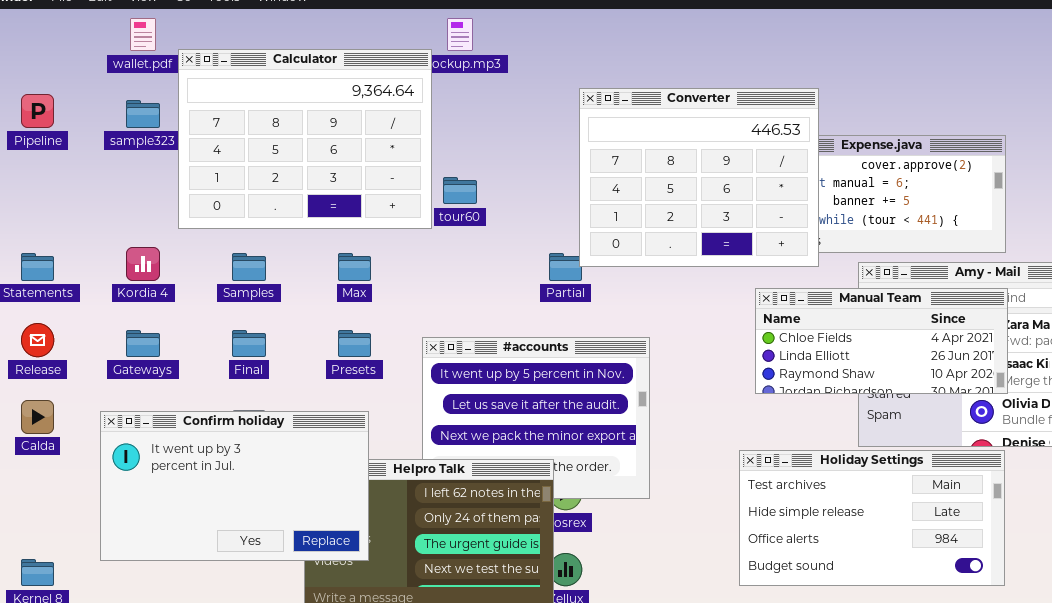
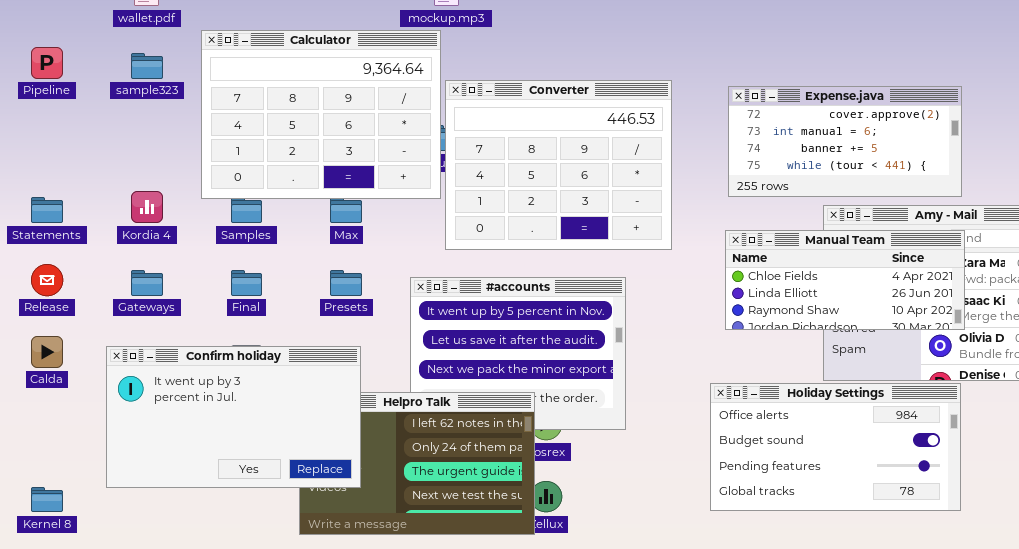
Calculator: [178,49,432,229] -> [201,30,441,199], moved
Converter: [579,88,819,267] -> [445,80,672,250], moved
Holiday Settings: [739,450,1005,586] -> [710,383,961,511], scrolled down 2 rows

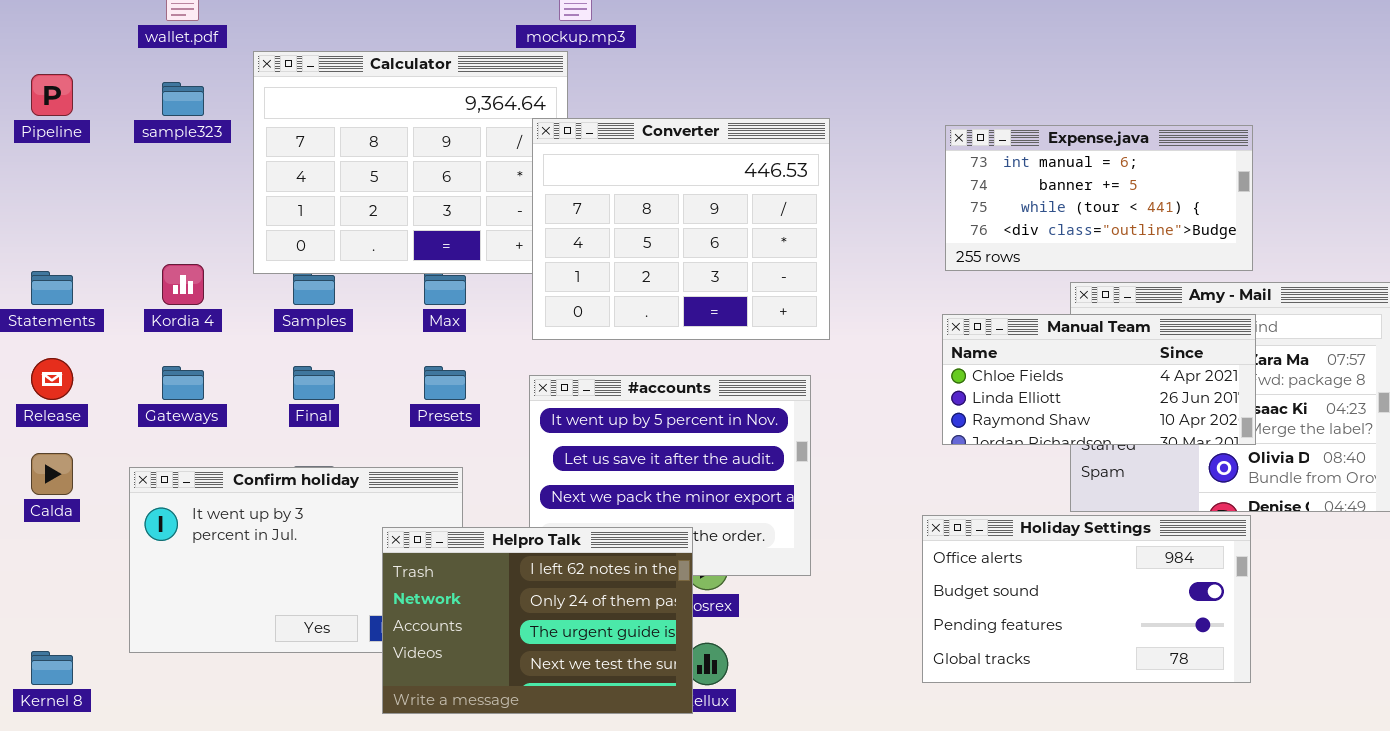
Converter: [445,80,672,250] -> [532,118,830,340], moved
Expense.java: [728,86,962,197] -> [945,125,1253,271], scrolled down 1 row
Helpro Talk: [299,392,535,535] -> [382,527,693,714], raised

